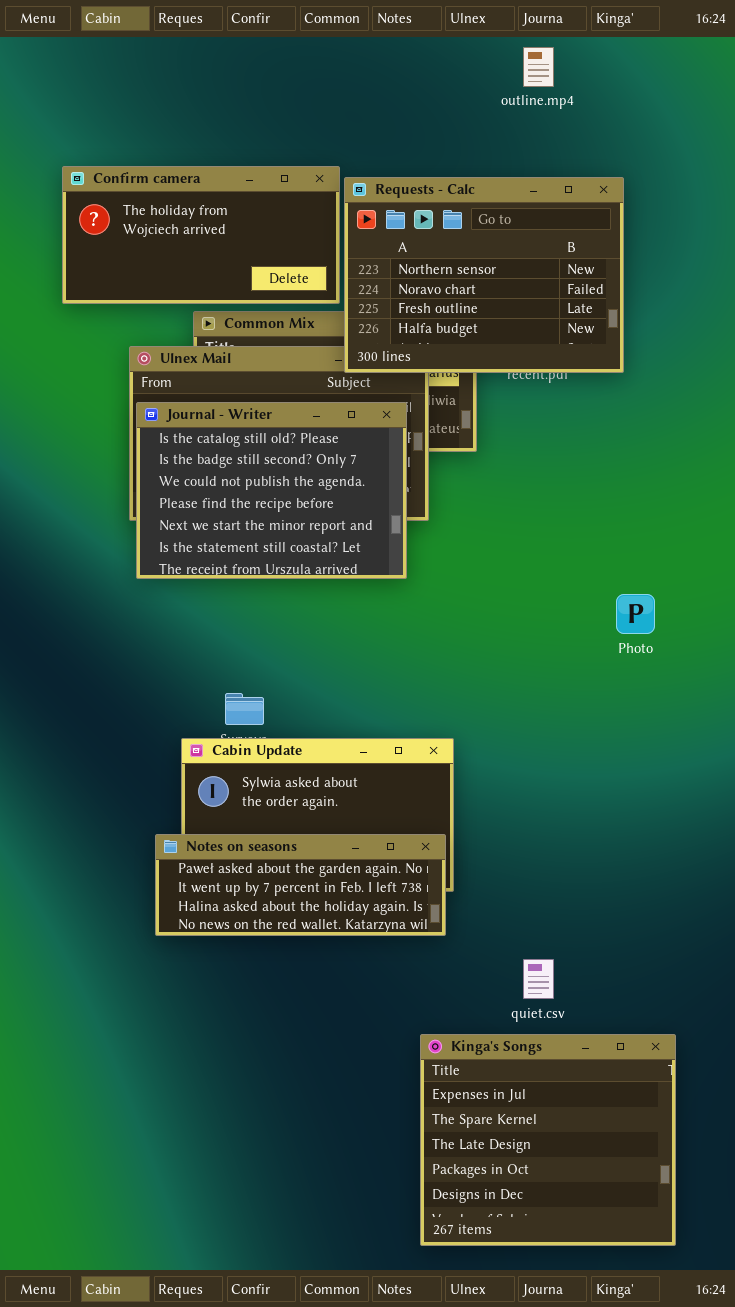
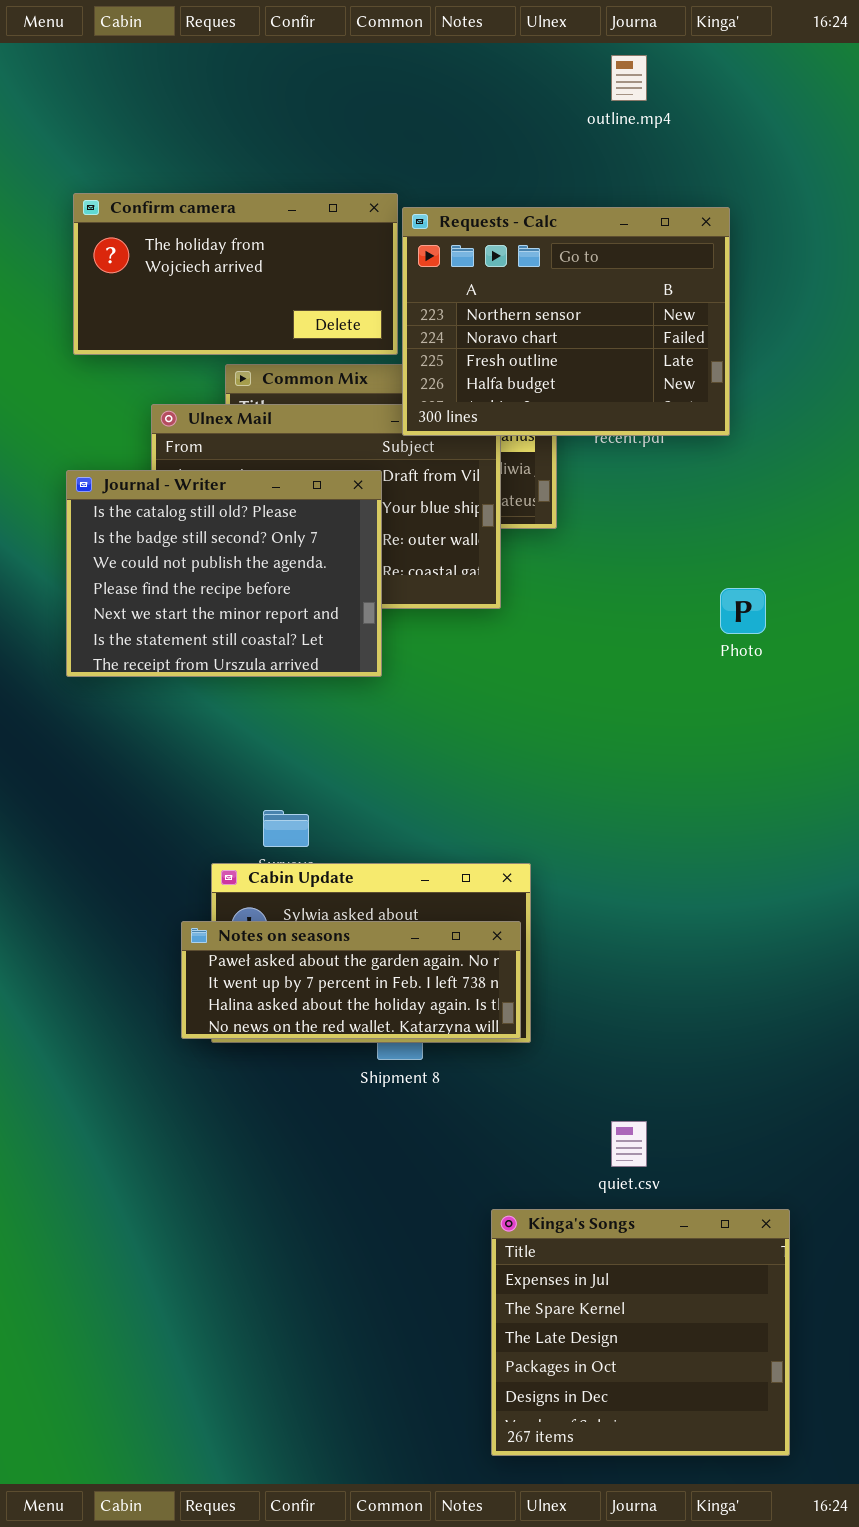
Journal - Writer: [136,402,407,579] -> [66,470,382,677], moved
Photo: [616,594,655,634] -> [720,588,766,634], moved
Notes on seasons: [155,834,446,936] -> [181,921,521,1039], moved

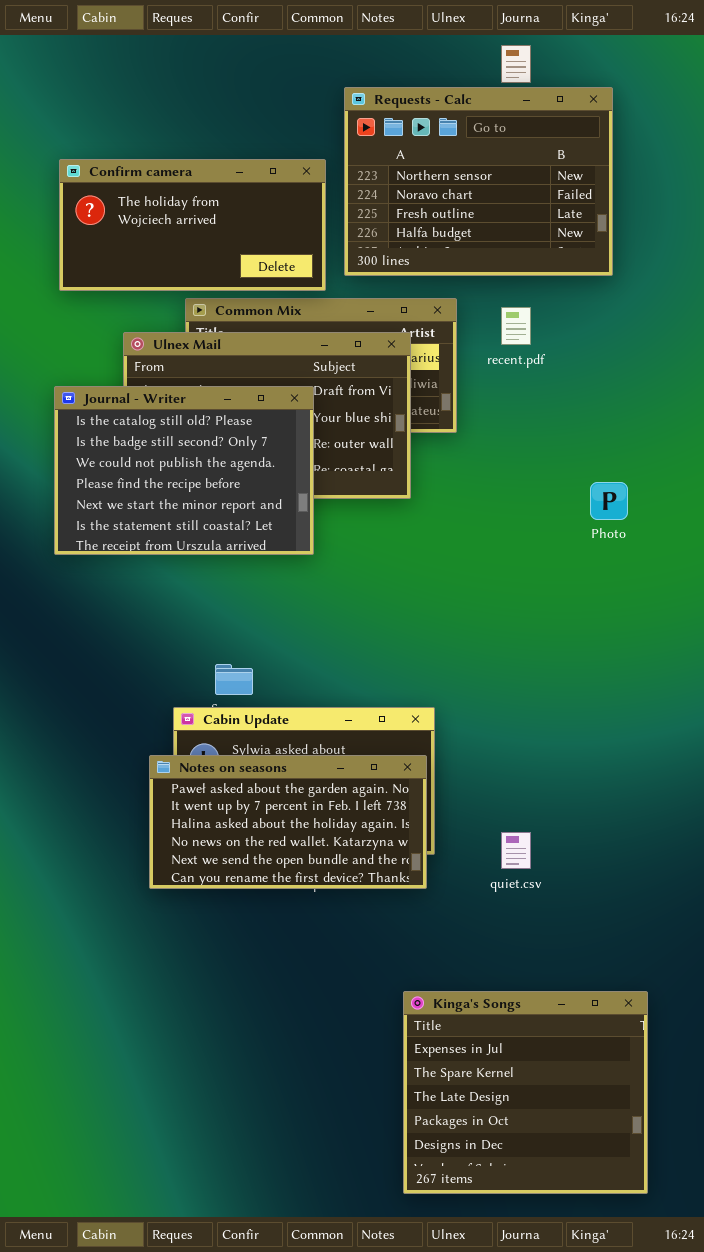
Requests - Calc: [402,207,730,436] -> [344,87,613,276], moved
Notes on seasons: [181,921,521,1039] -> [149,755,427,889], resized
quiet.csv: [611,1121,647,1167] -> [501,832,531,869], moved

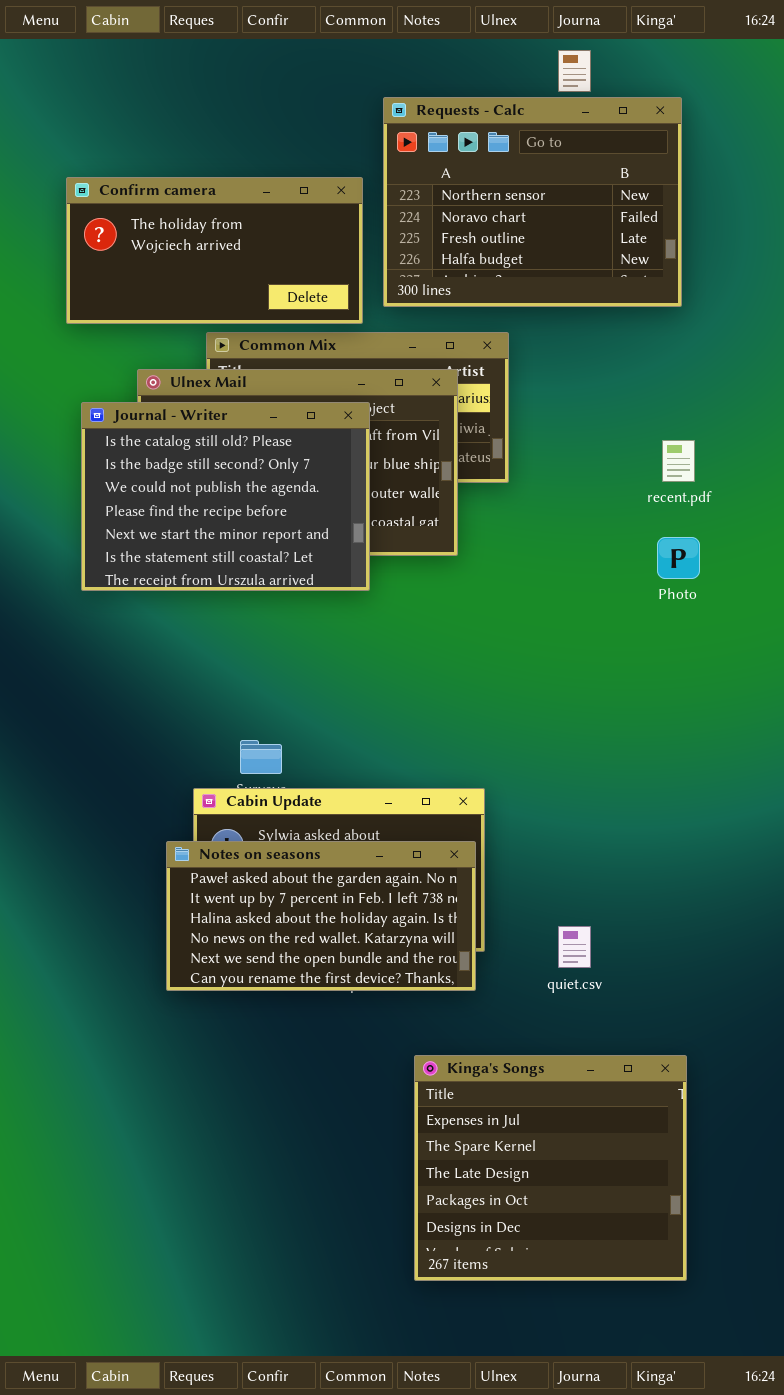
recent.pdf: [501,307,531,345] -> [662,440,695,482], moved
Journal - Writer: [54,386,314,555] -> [81,402,370,591], moved
Kinga's Songs: [403,991,648,1194] -> [414,1055,687,1281], moved

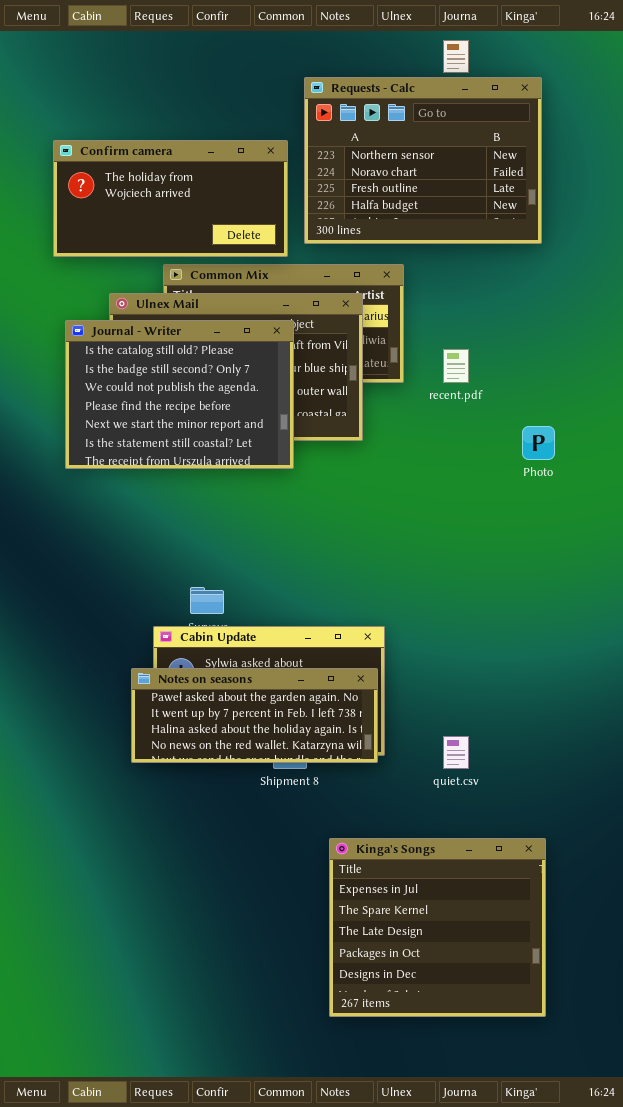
recent.pdf: [662,440,695,482] -> [443,349,469,383], moved
Notes on seasons: [166,841,476,991] -> [131,668,378,763], resized

